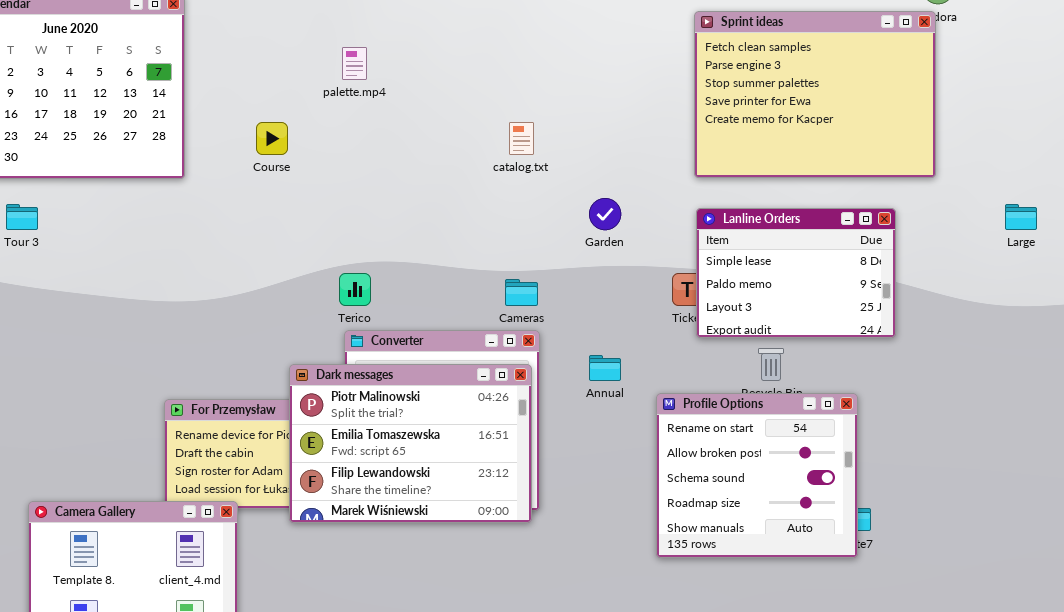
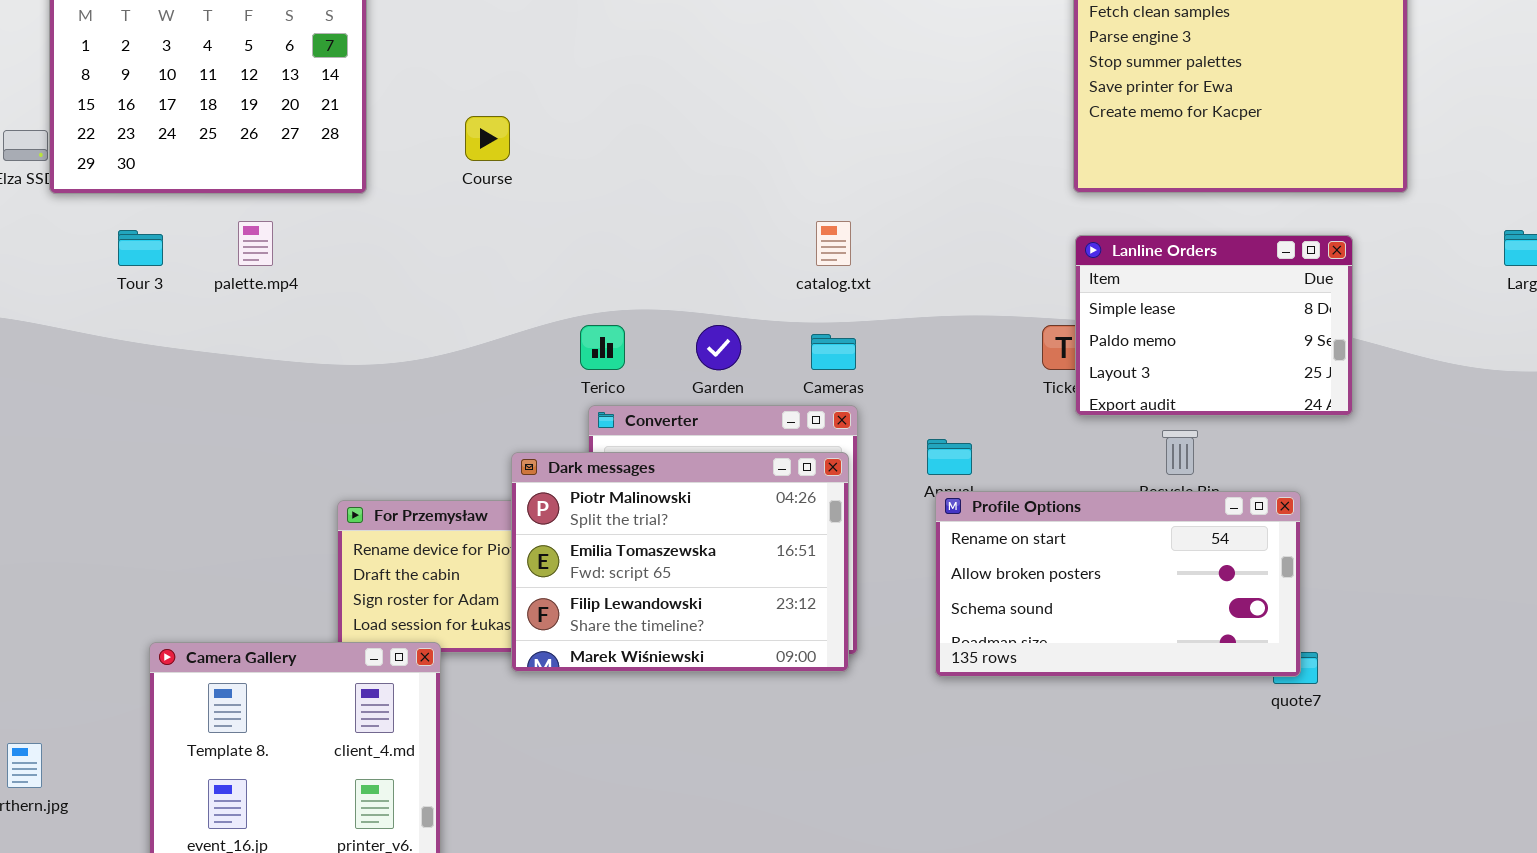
palette.mp4: [342,47,367,80] -> [238,221,273,266], moved
catalog.txt: [509,122,534,155] -> [816,221,851,266], moved
Garden: [589,198,621,230] -> [696,325,741,370], moved
Profile Options: [656,393,858,558] -> [935,491,1301,677], resized

